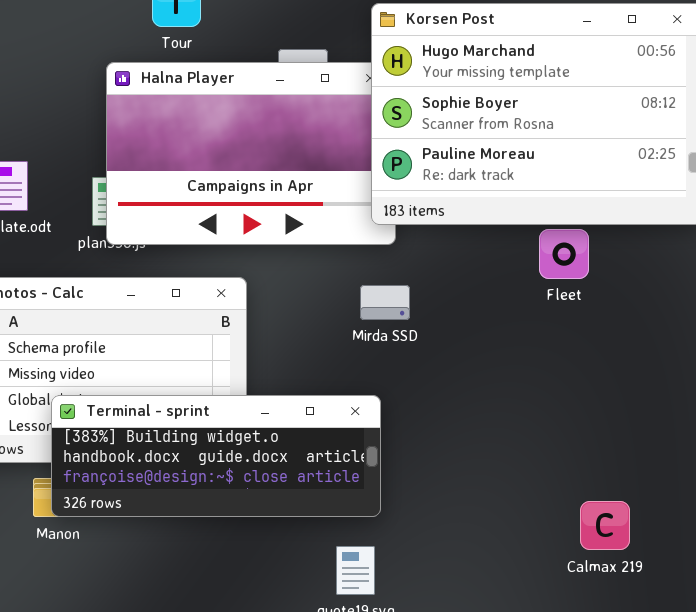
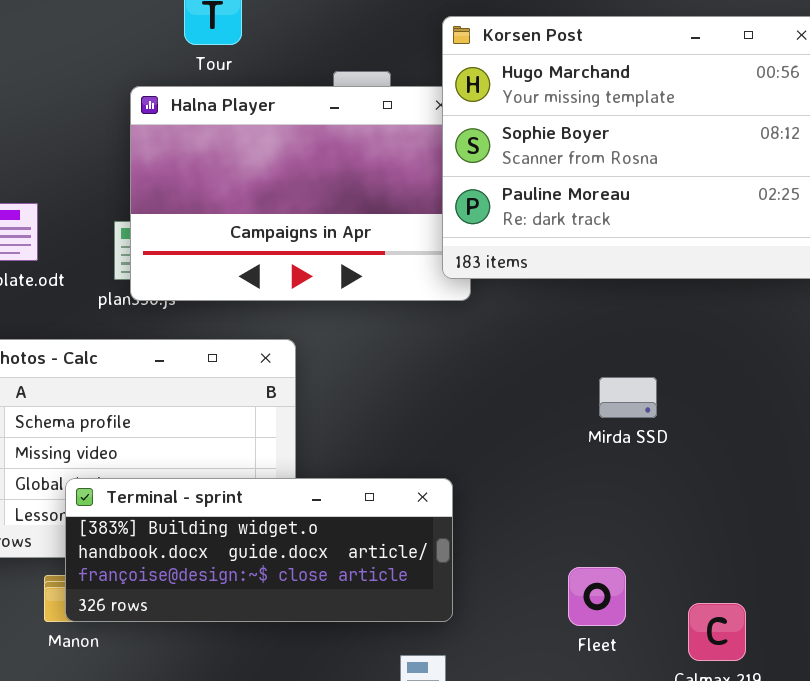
Fleet: [539,229,589,279] -> [568,567,626,626], moved
Mirda SSD: [360,285,410,320] -> [599,377,657,418], moved

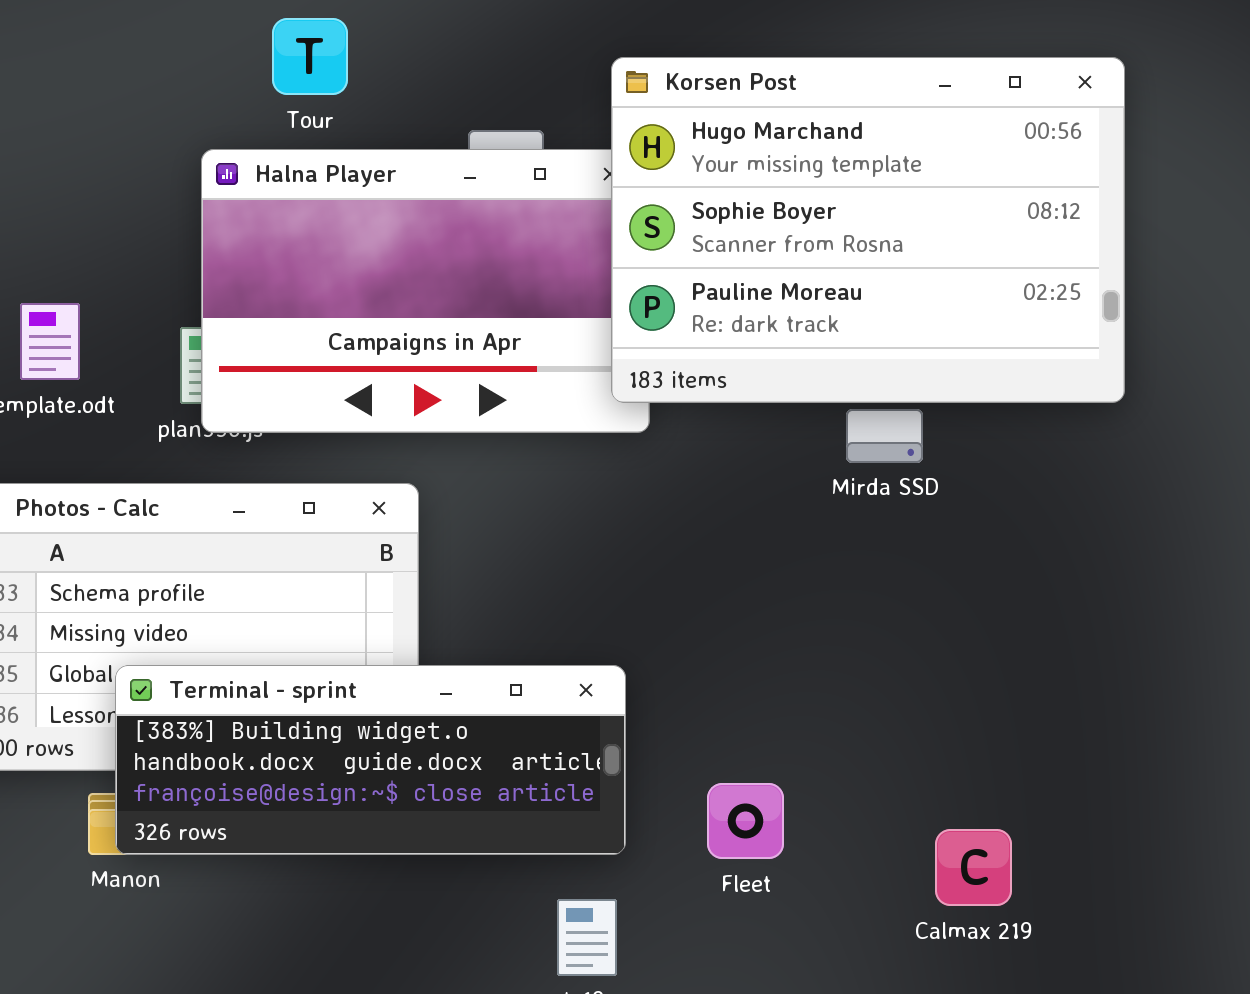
Mirda SSD: [599,377,657,418] -> [846,409,923,463], moved
Fleet: [568,567,626,626] -> [707,783,784,859], moved

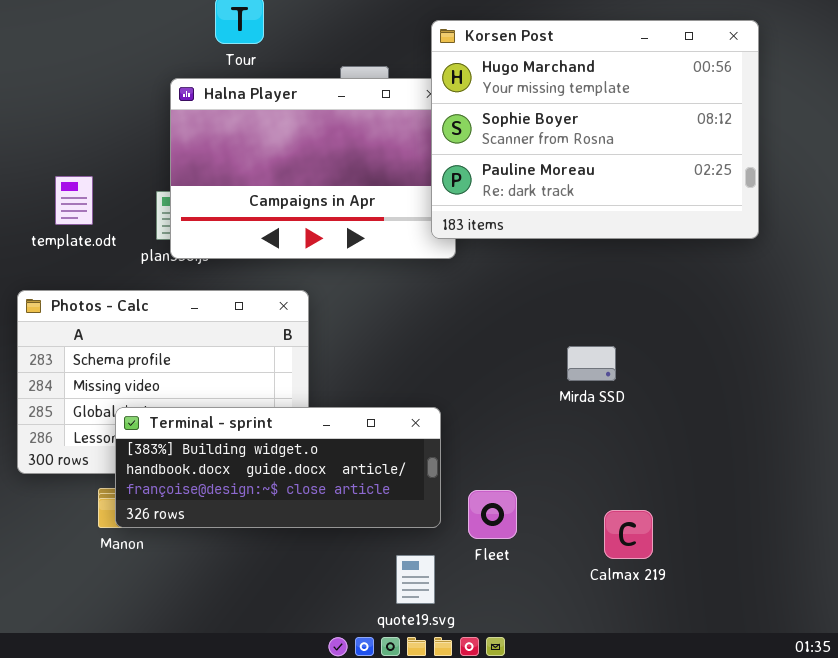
Mirda SSD: [846,409,923,463] -> [567,346,616,381], moved
Fleet: [707,783,784,859] -> [468,490,517,539], moved
Calmax 219: [935,829,1012,906] -> [604,510,653,559], moved

